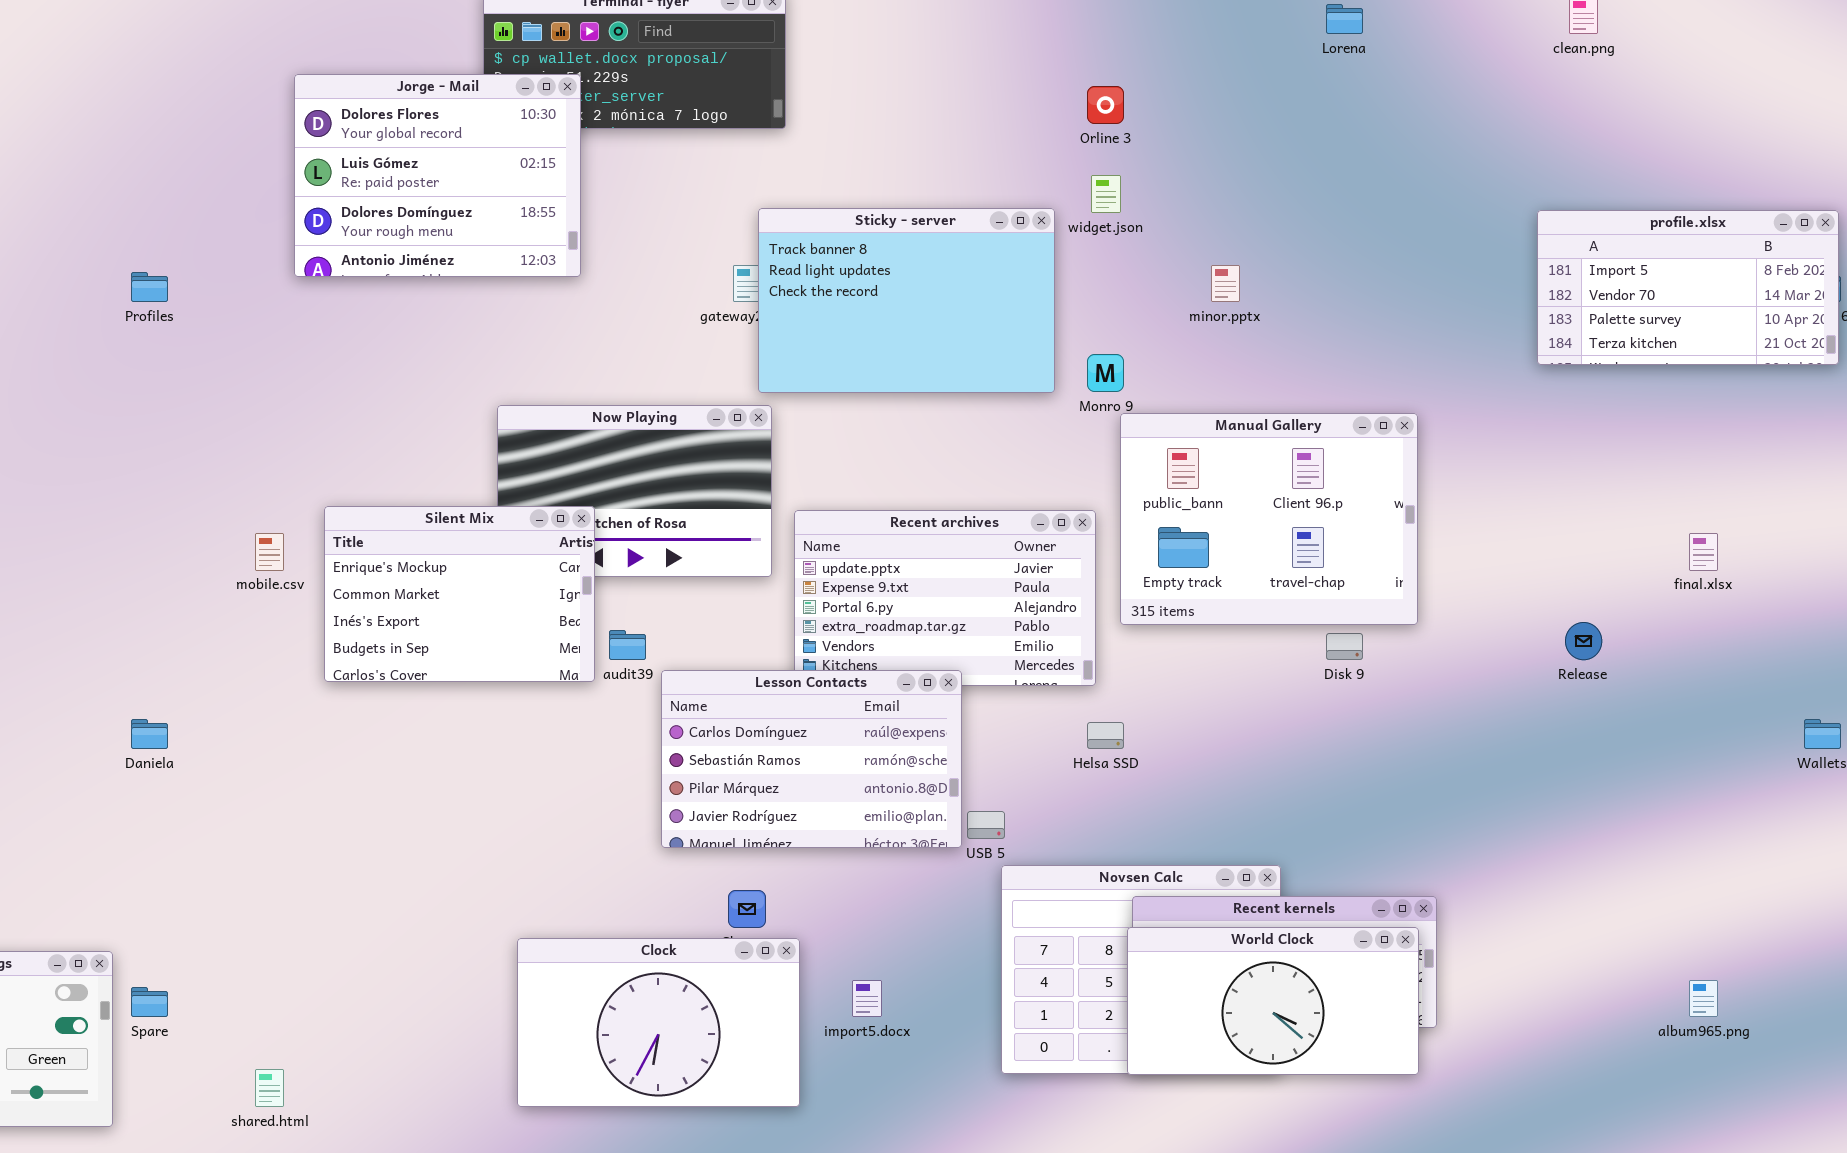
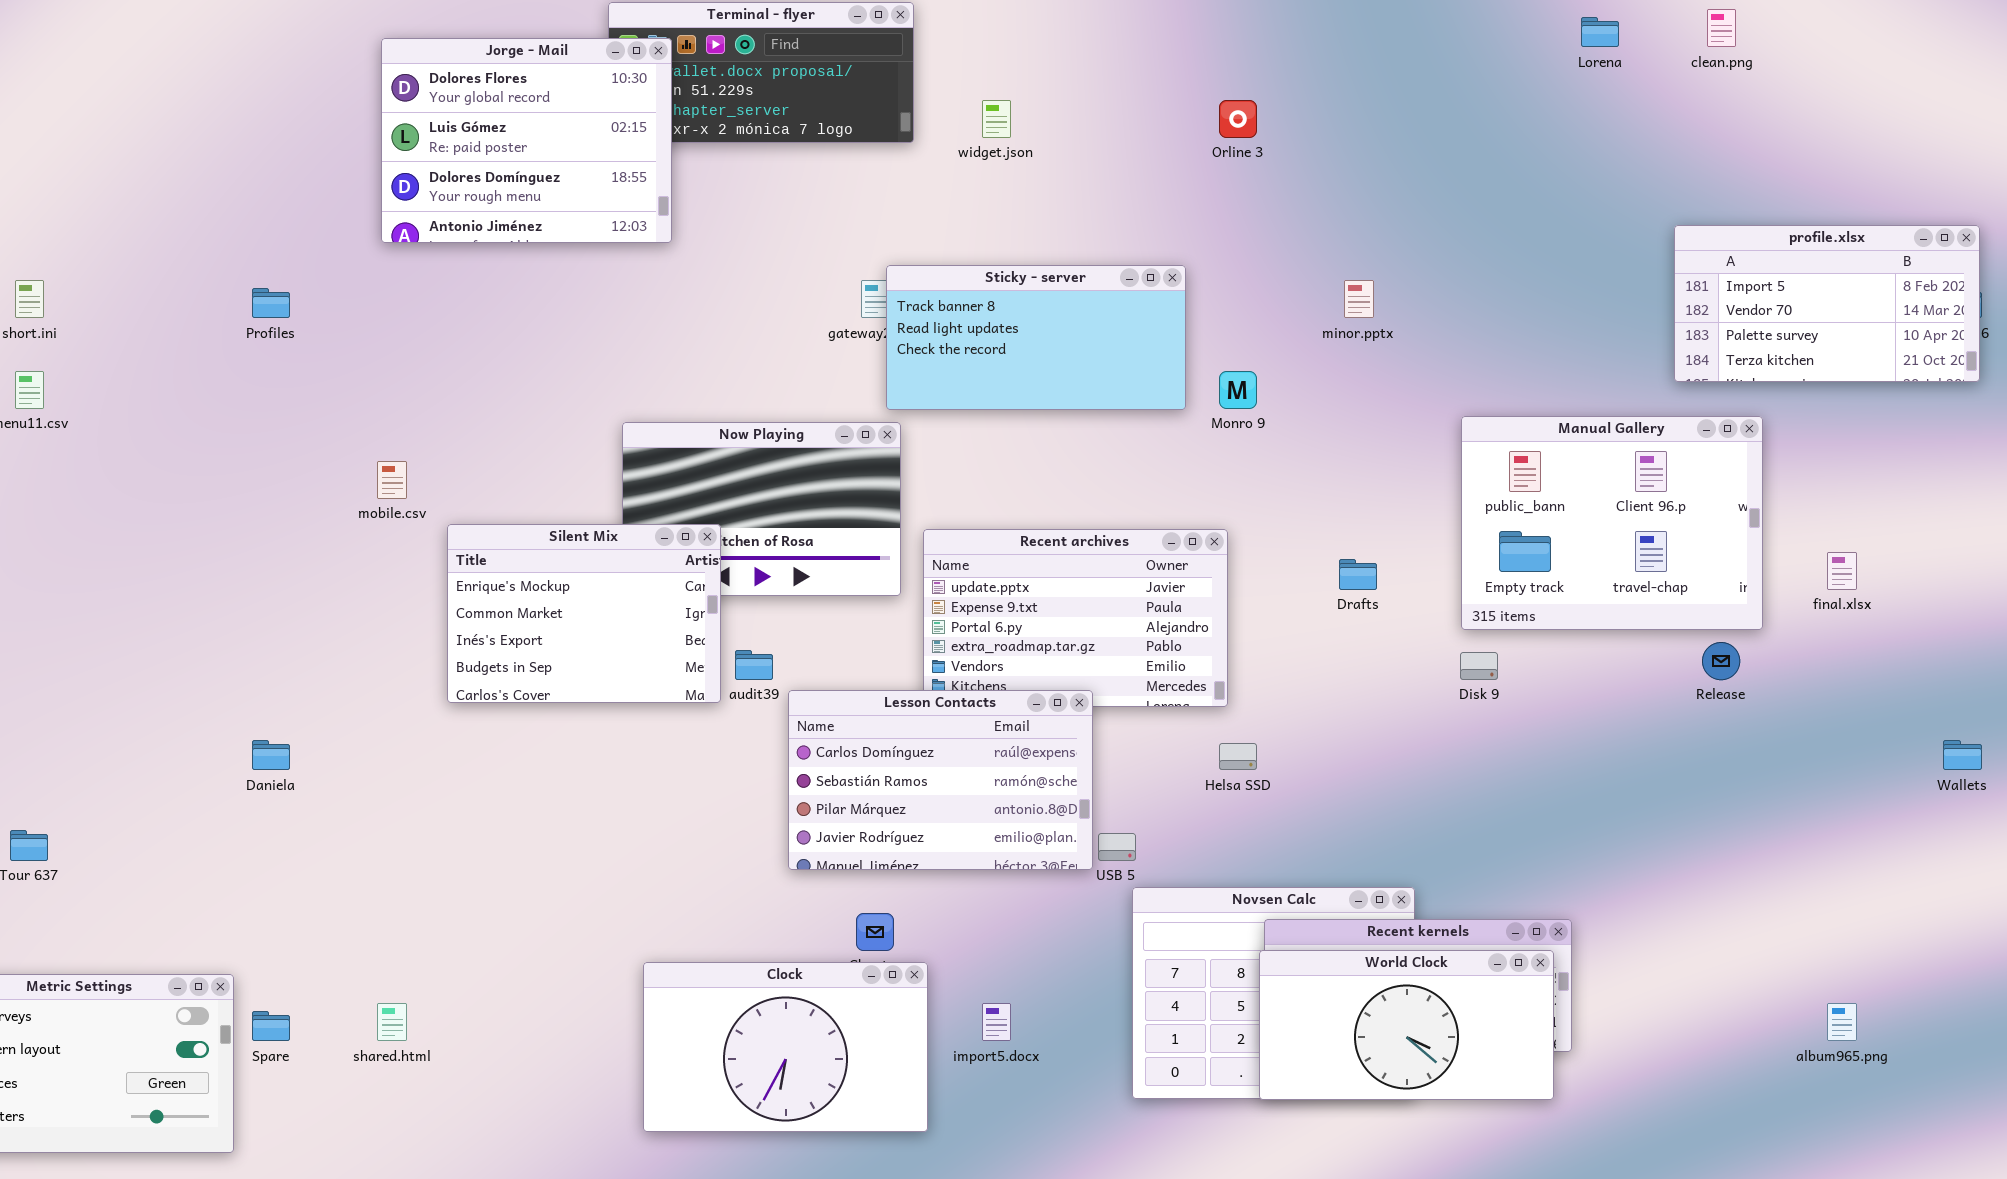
Lorena: [1326,4,1363,34] -> [1581,17,1619,47], moved
Jorge - Mail: [294,74,581,277] -> [381,38,672,243], moved
widget.json: [1091,175,1121,213] -> [982,100,1011,138], moved
Sticky - server: [758,208,1055,393] -> [886,265,1186,410], resized
Manual Gallery: [1120,413,1418,625] -> [1461,416,1763,630], moved
mobile.csv: [255,533,284,571] -> [377,461,407,499], moved
shared.html: [255,1069,284,1107] -> [377,1003,407,1041], moved

